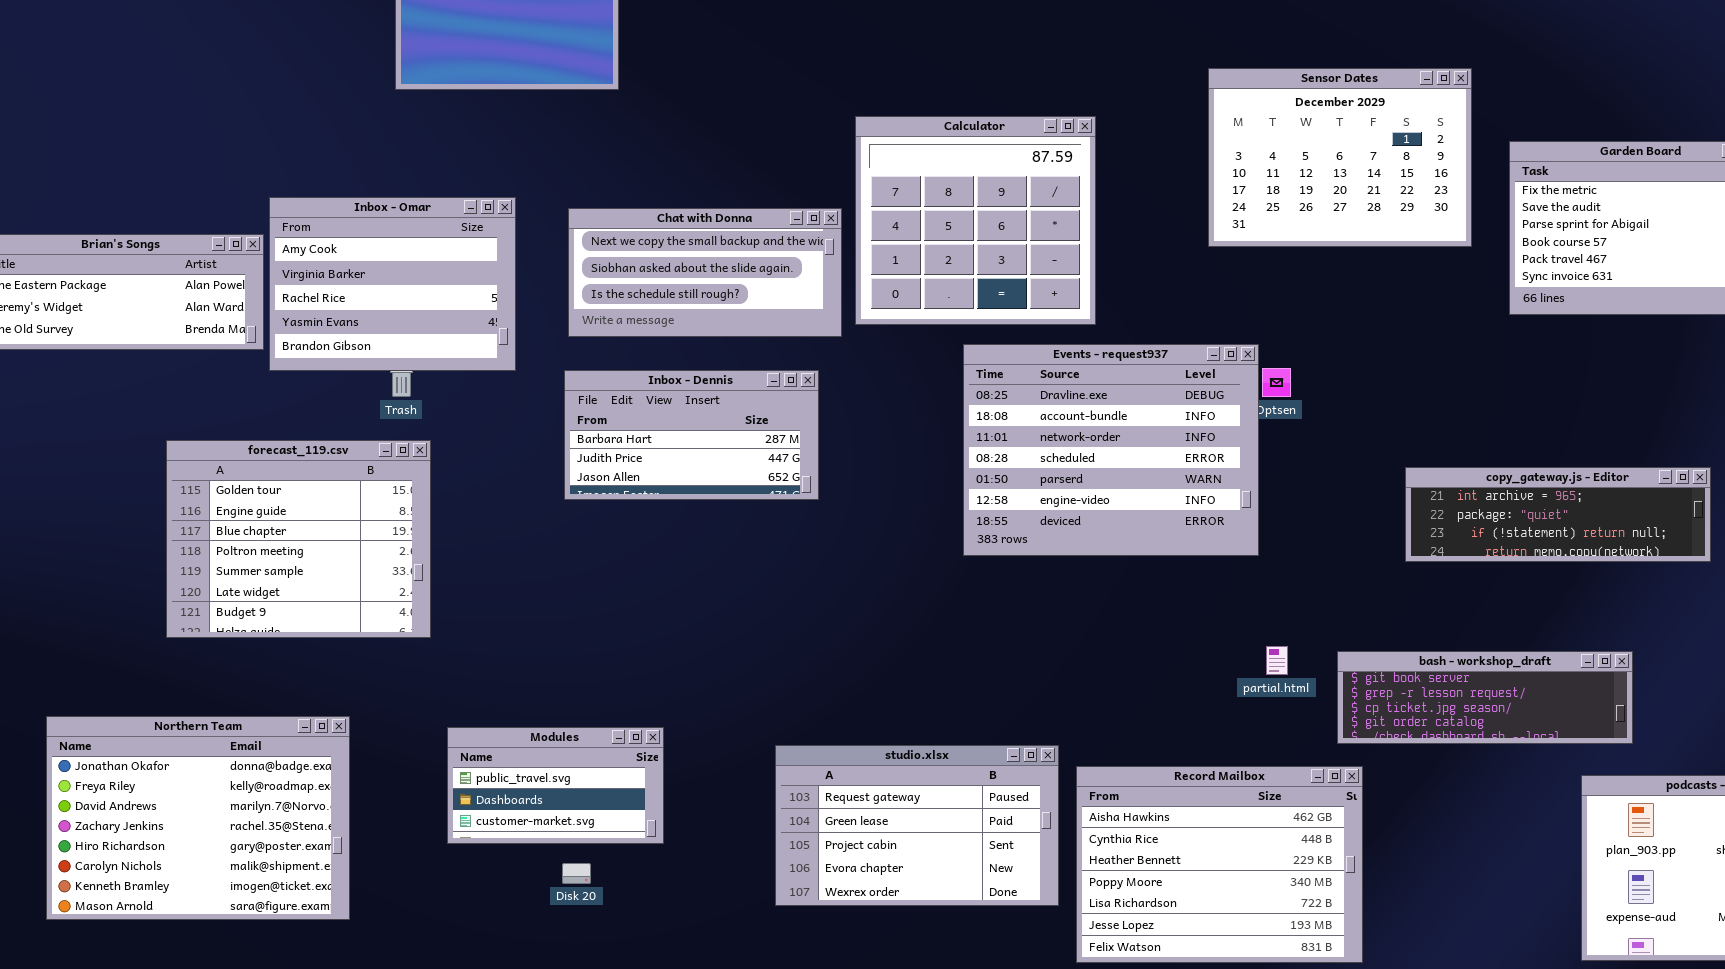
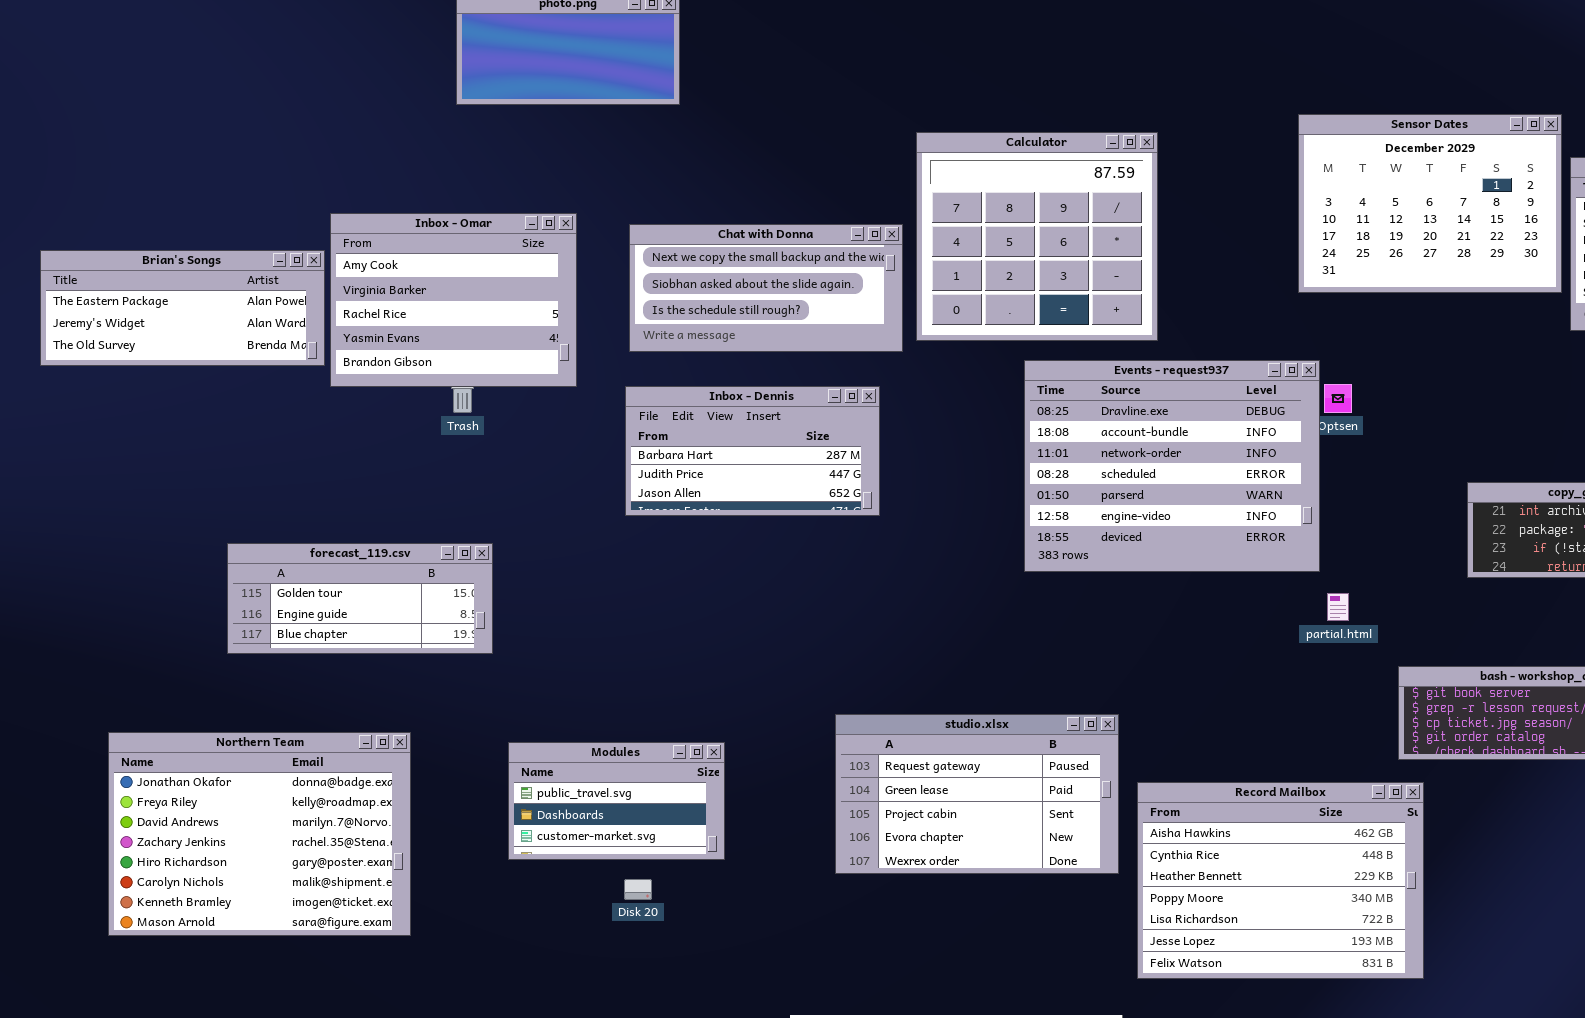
Sensor Dates: [1208,68,1472,247] -> [1298,114,1562,293], moved
forecast_119.csv: [166,440,431,638] -> [227,543,493,654], resized
partial.html: [1266,646,1288,675] -> [1327,593,1349,621], moved
studio.xlsx: [775,745,1059,906] -> [835,714,1119,874], moved

